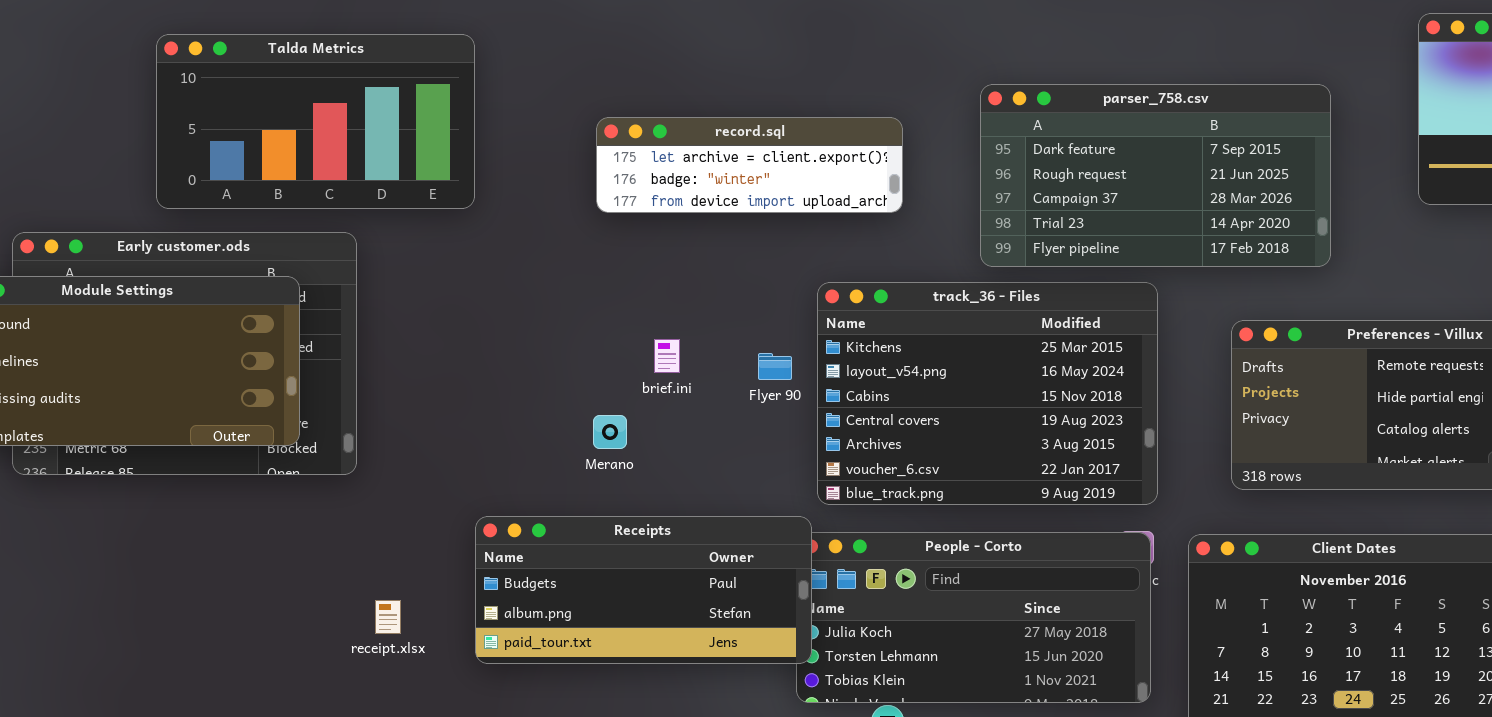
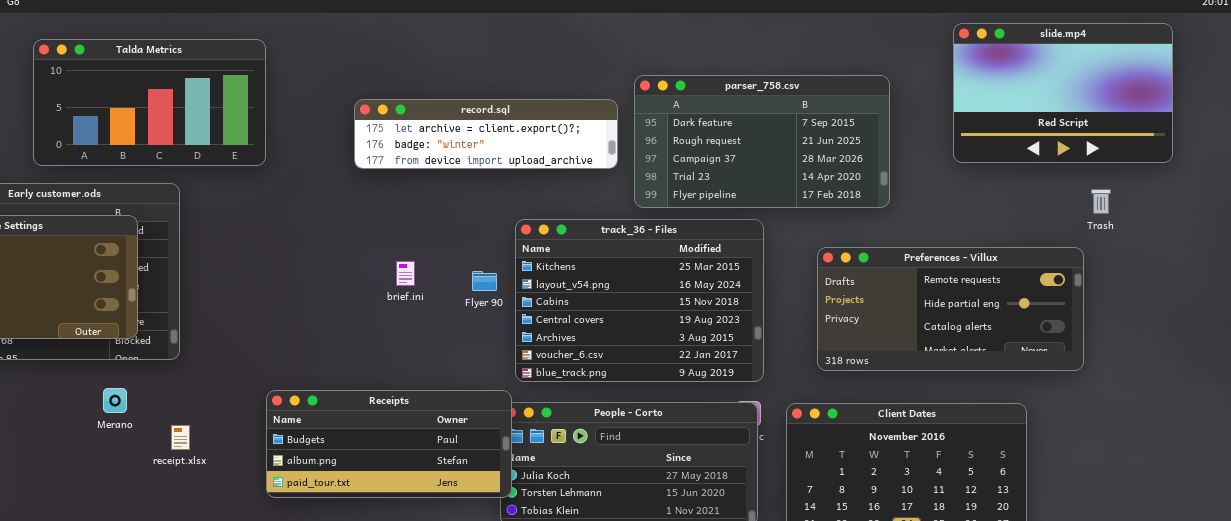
record.sql: [596,117,903,213] -> [354,99,618,169], resized
Merano: [593,415,627,449] -> [103,388,127,413], moved
receipt.xlsx: [375,600,401,634] -> [171,425,190,450], moved

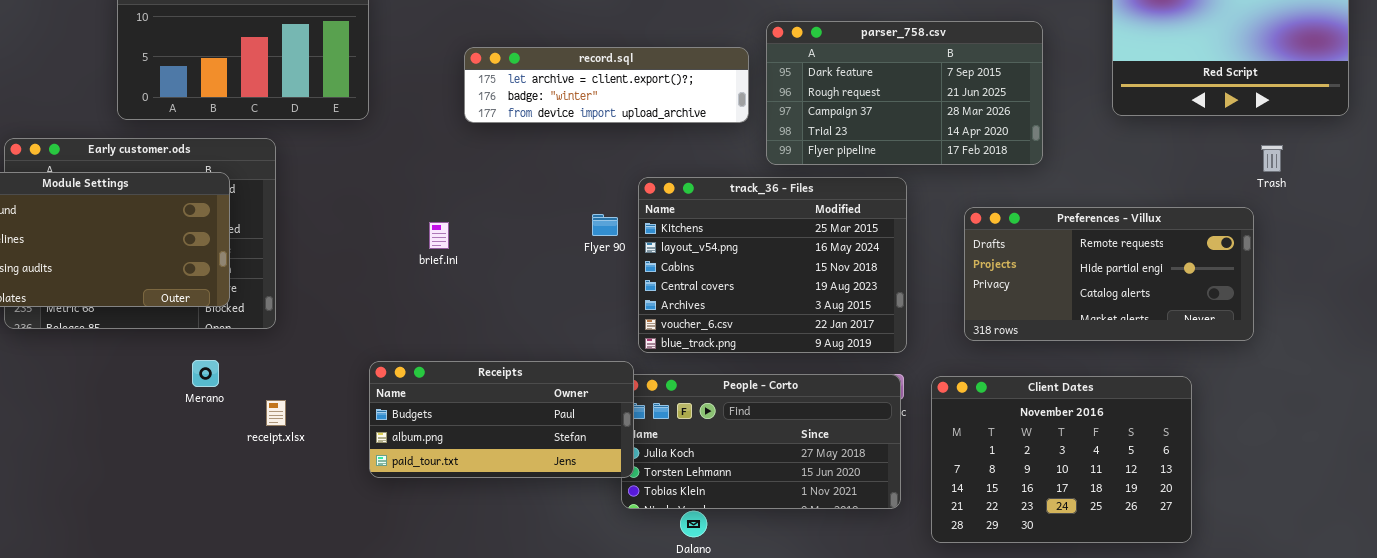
brief.ini: [396,261,415,286] -> [429,222,449,249], moved
Flyer 90: [472,271,497,291] -> [592,214,618,236], moved

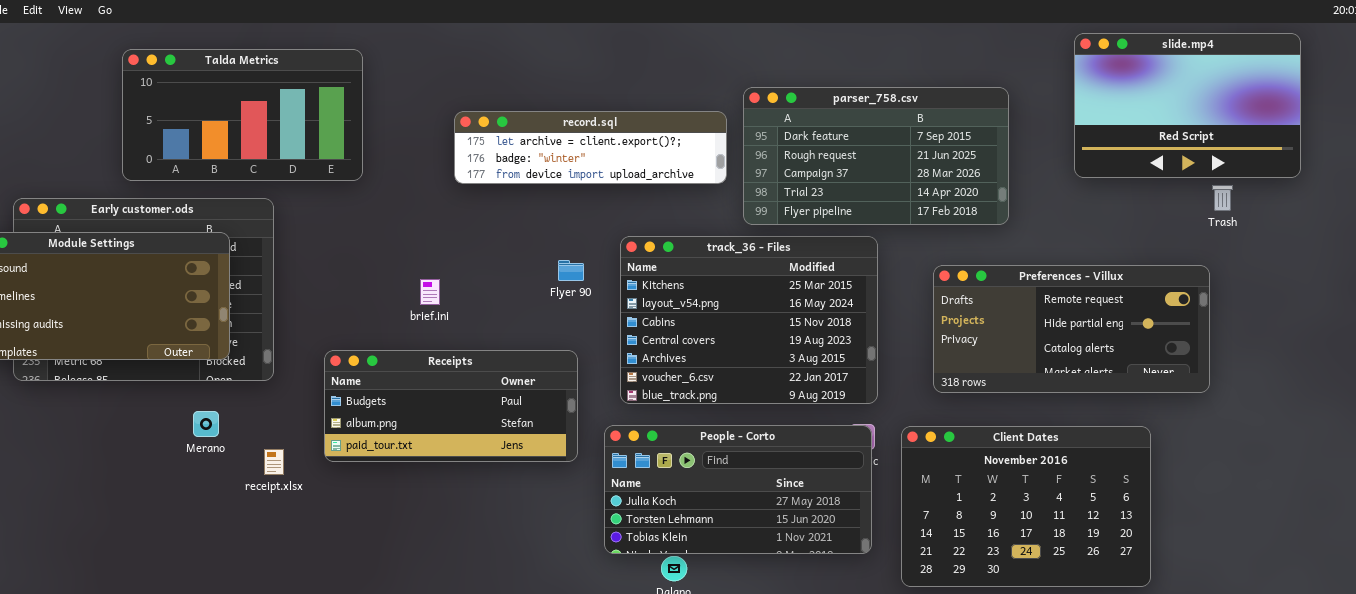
Trash: [1261,145,1283,172] -> [1212,185,1233,211], moved
Flyer 90: [592,214,618,236] -> [558,260,584,281], moved
Receipts: [369,361,634,478] -> [324,350,578,462], moved

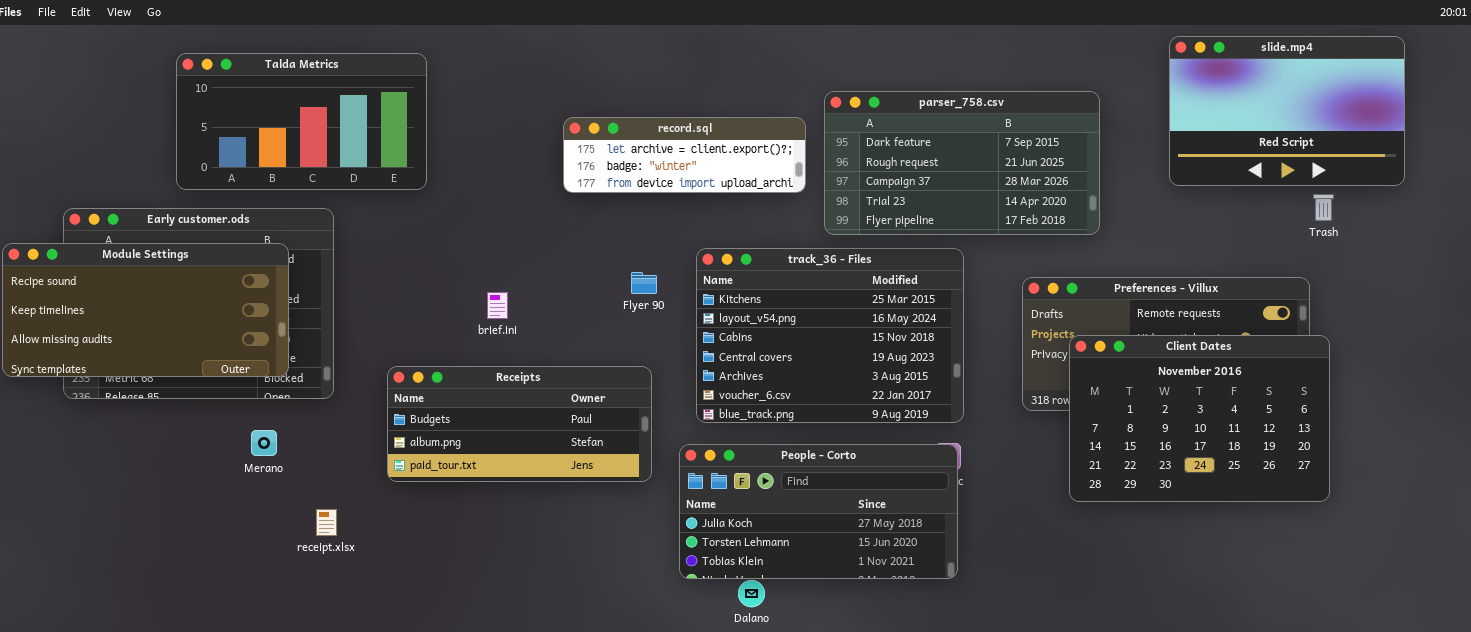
record.sql: [454,111,727,184] -> [563,117,806,193], resized
Client Dates: [901,426,1151,587] -> [1069,335,1330,502], moved
receipt.xlsx: [264,449,284,475] -> [316,509,337,536], moved

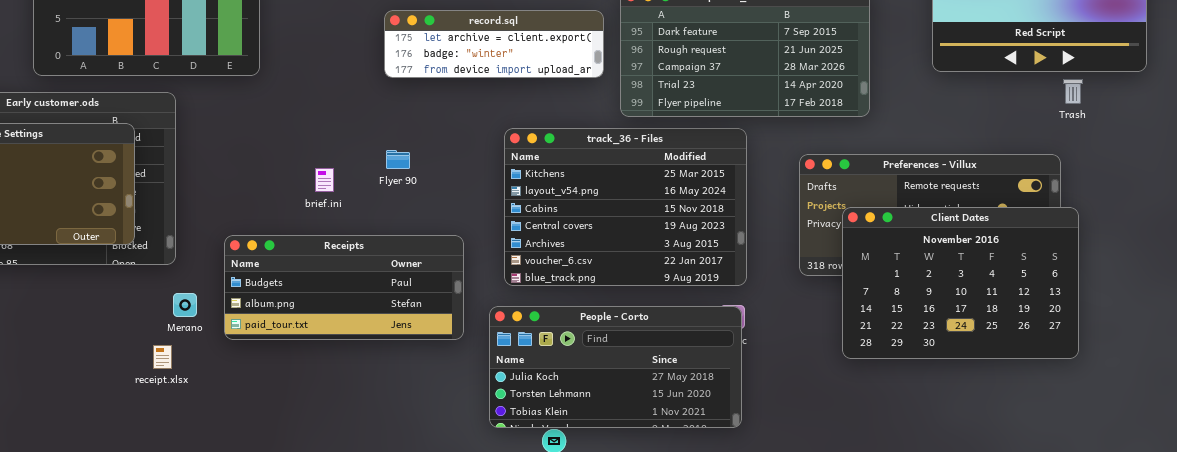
Flyer 90: [631,272,657,294] -> [386,150,410,169], moved
Merano: [251,430,277,456] -> [173,293,197,317], moved
receipt.xlsx: [316,509,337,536] -> [153,345,172,369], moved

